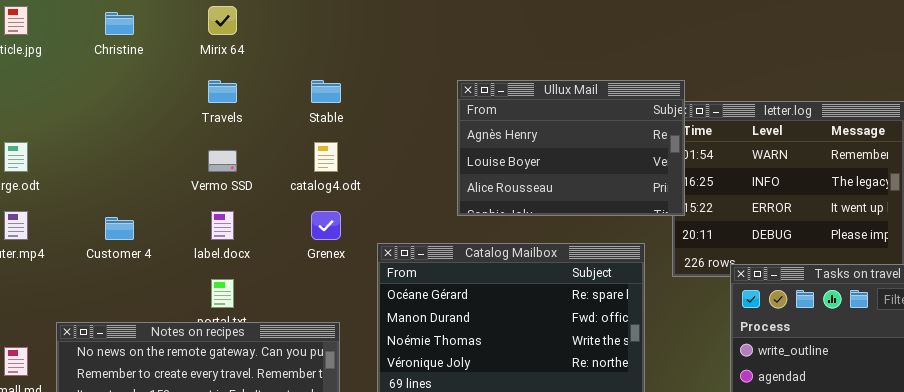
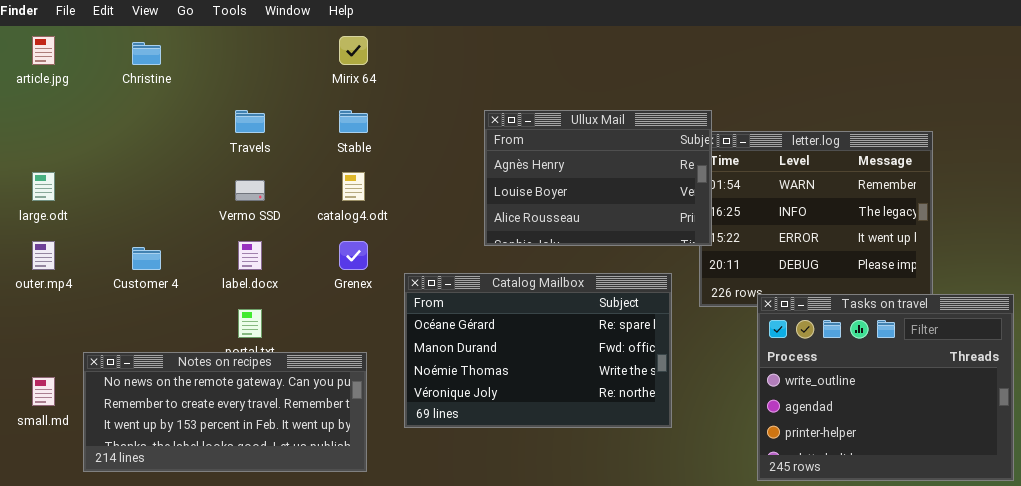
Mirix 64: [208,6,237,35] -> [339,36,368,65], moved

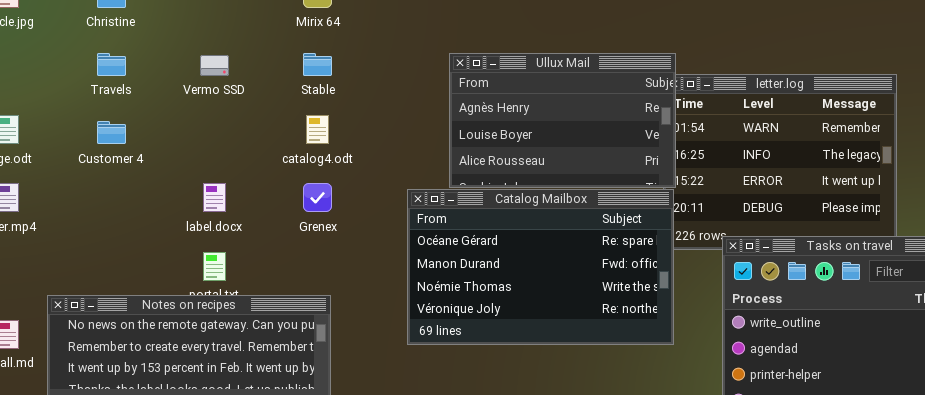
Travels: [235,110,265,133] -> [97,53,126,76], moved
Vermo SSD: [235,180,265,201] -> [200,55,229,76], moved
Customer 4: [132,247,161,270] -> [97,121,126,144], moved
Catalog Mailbox: [404,273,672,428] -> [407,189,674,345], moved

